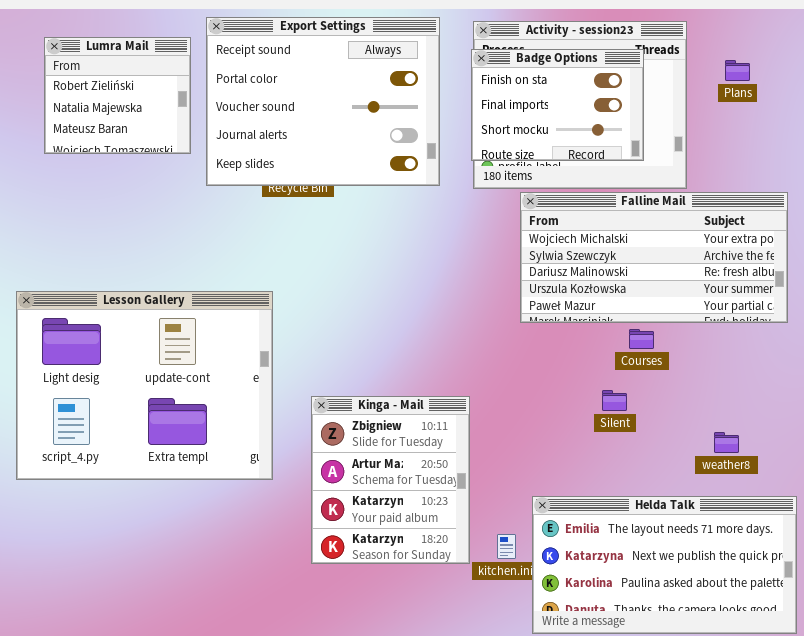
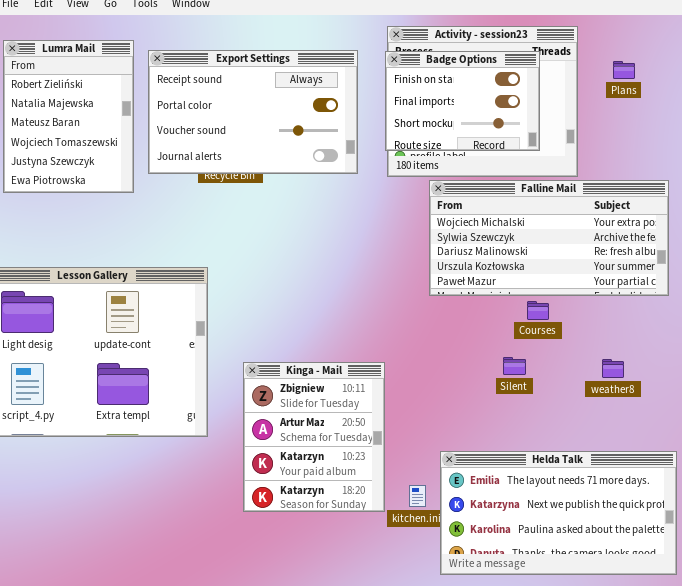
Export Settings: [206,17,440,186] -> [148,50,358,174], resized
Lumra Mail: [44,37,191,154] -> [3,40,134,193], resized
weather8: [714,432,739,453] -> [602,359,624,378], moved

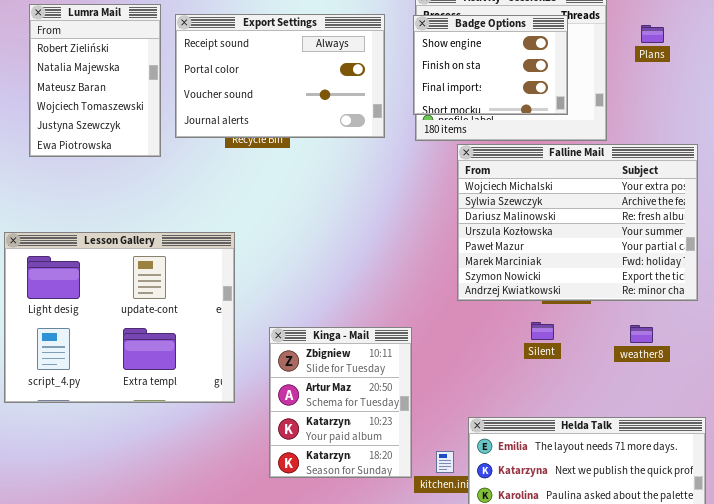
Badge Options: [385,51,540,151] -> [413,15,568,115], scrolled up 1 row
Falline Mail: [429,180,669,296] -> [457,144,698,301], resized

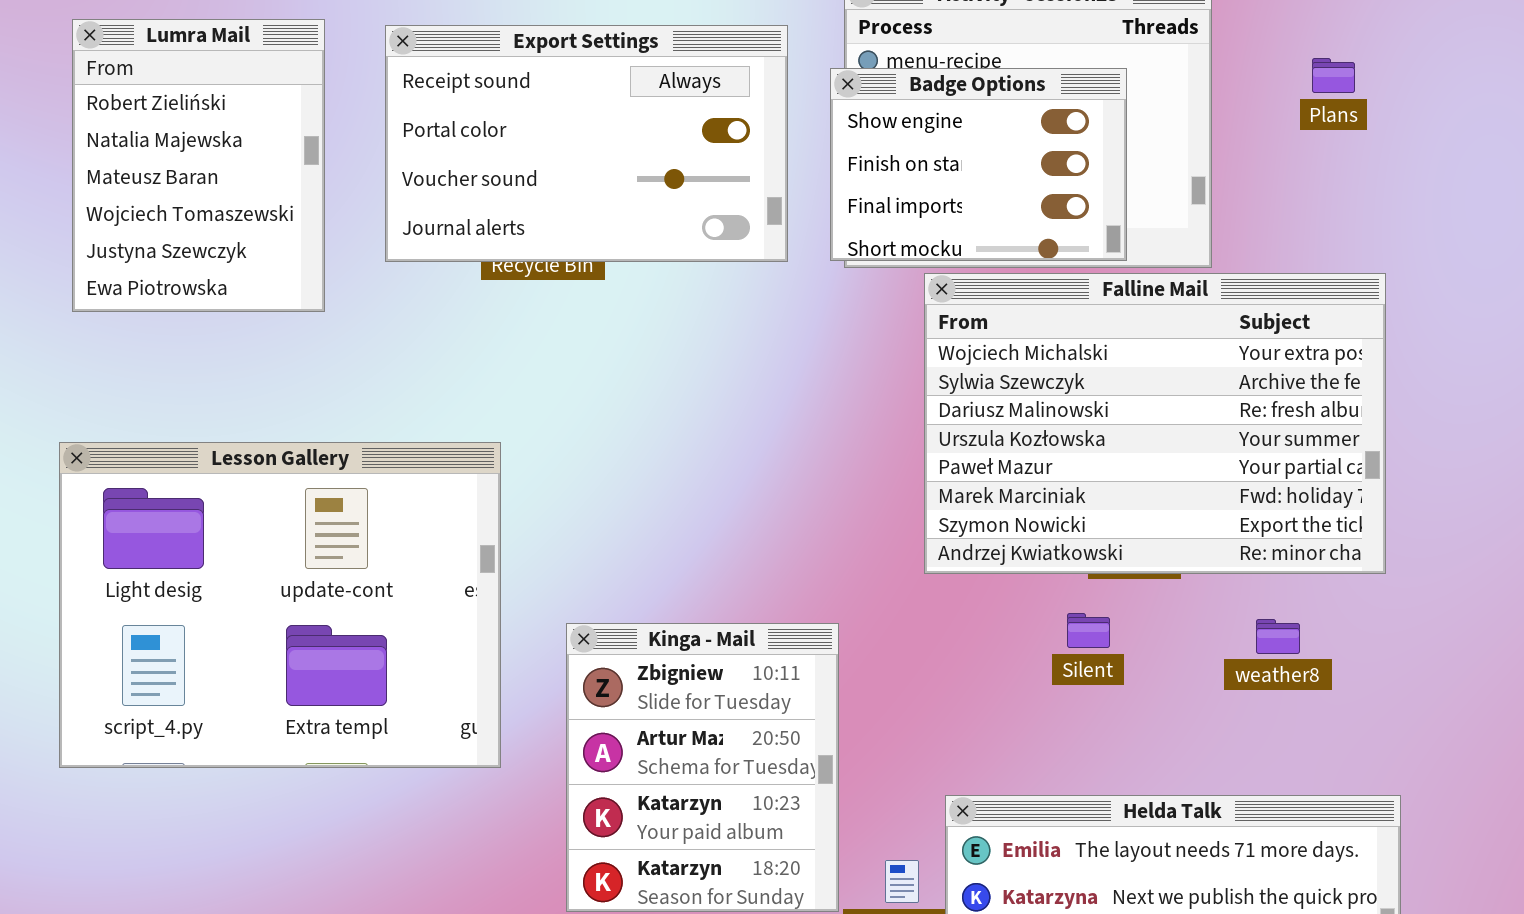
Lumra Mail: [29,4,161,157] -> [72,19,325,312], moved
Badge Options: [413,15,568,115] -> [830,68,1127,261], moved
Plans: [641,25,664,43] -> [1312,58,1355,93], moved

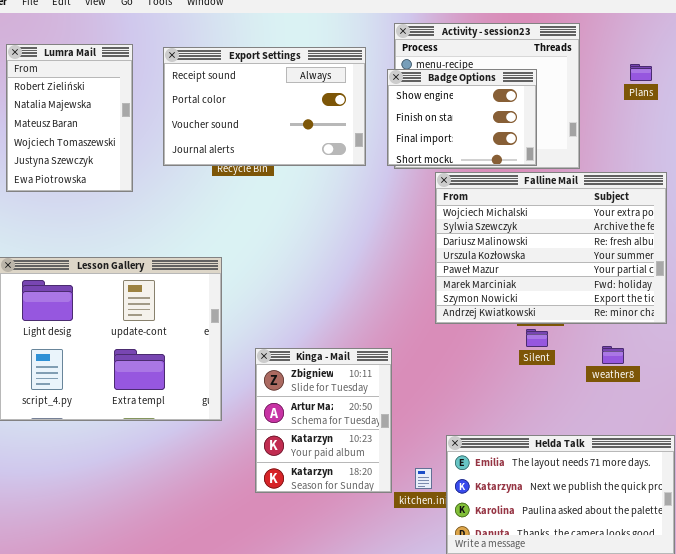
Silent: [1067,613,1110,648] -> [526,329,548,347], moved

